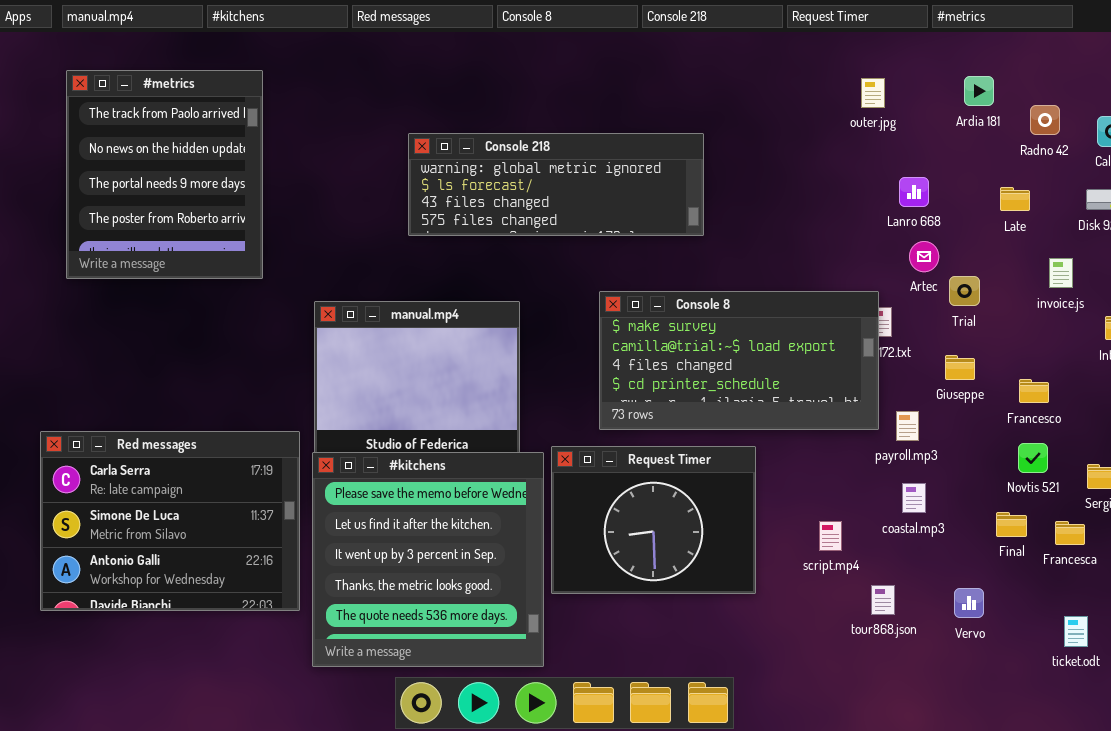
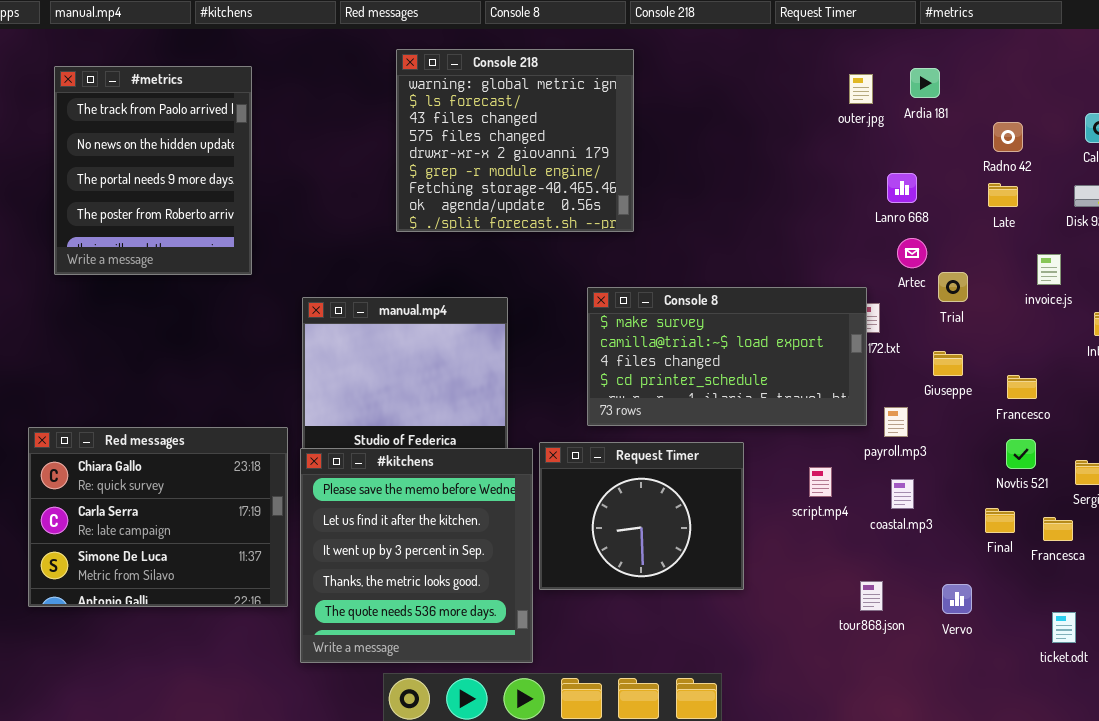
Ardia 181: [964,76,994,106] -> [910,68,940,98], moved
Radno 42: [1030,105,1060,135] -> [993,122,1023,152], moved
Console 218: [408,133,704,236] -> [396,49,634,232], resized
Red messages: [40,431,300,611] -> [28,427,288,607], scrolled up 1 row
script.mp4: [819,521,842,551] -> [809,467,832,497], moved

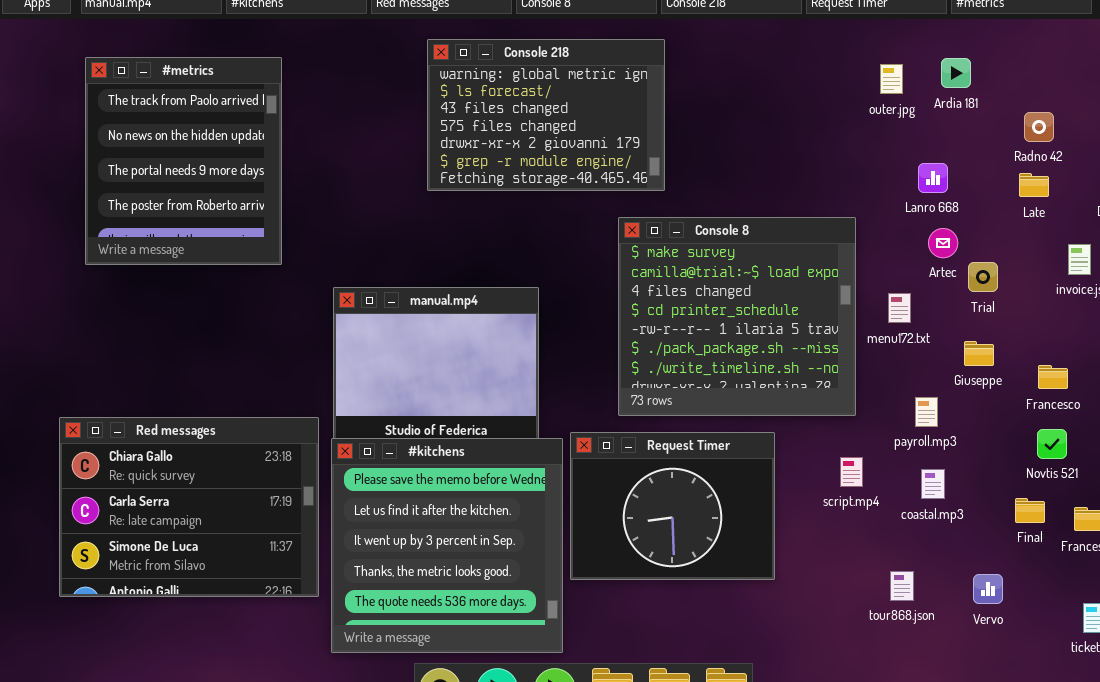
Console 218: [396,49,634,232] -> [427,39,665,191], resized
Console 8: [587,287,867,426] -> [618,217,856,416], resized

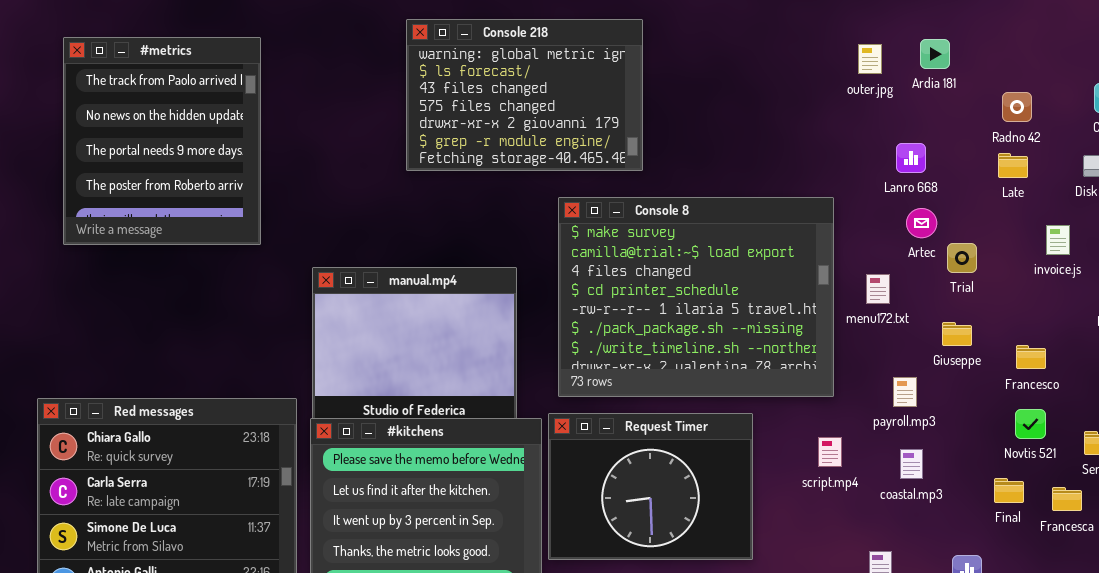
Console 8: [618,217,856,416] -> [558,197,834,397], resized

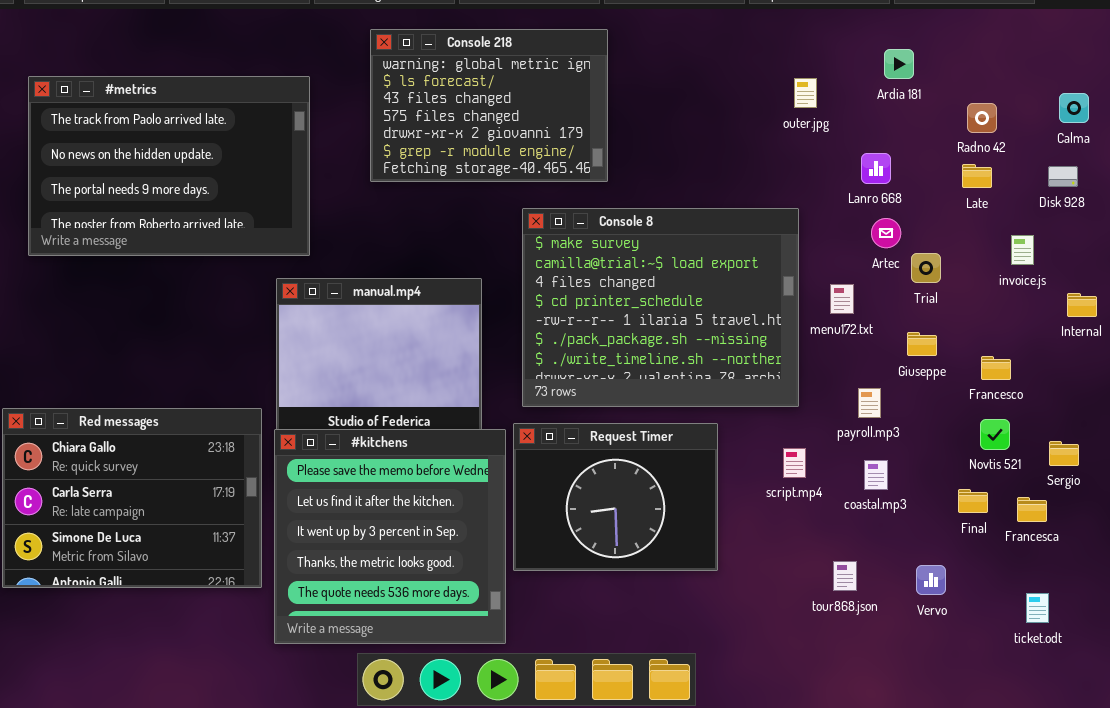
#metrics: [63,37,261,245] -> [28,76,310,256], resized
outer.jpg: [858,44,882,74] -> [794,78,817,108], moved

